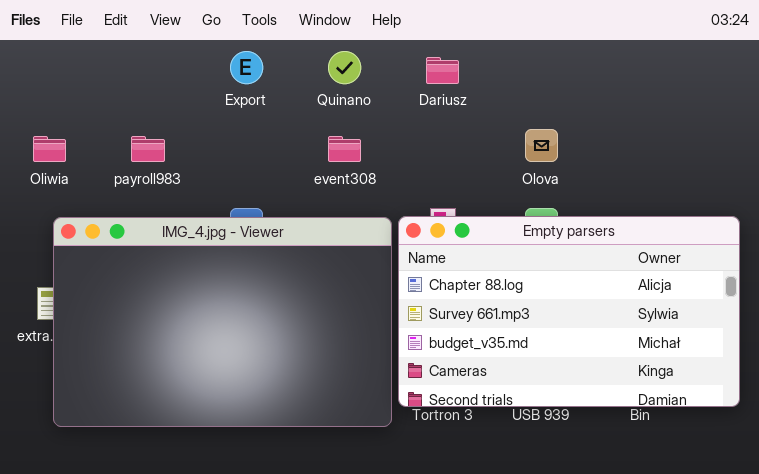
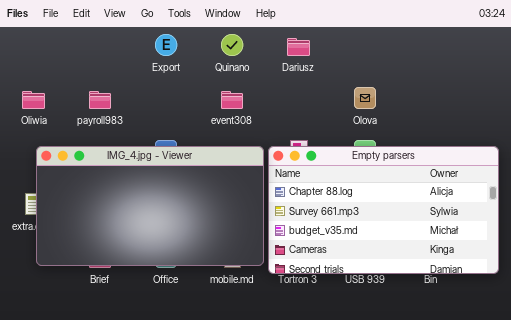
IMG_4.jpg - Viewer: [53,217,392,427] -> [36,146,264,266], resized

